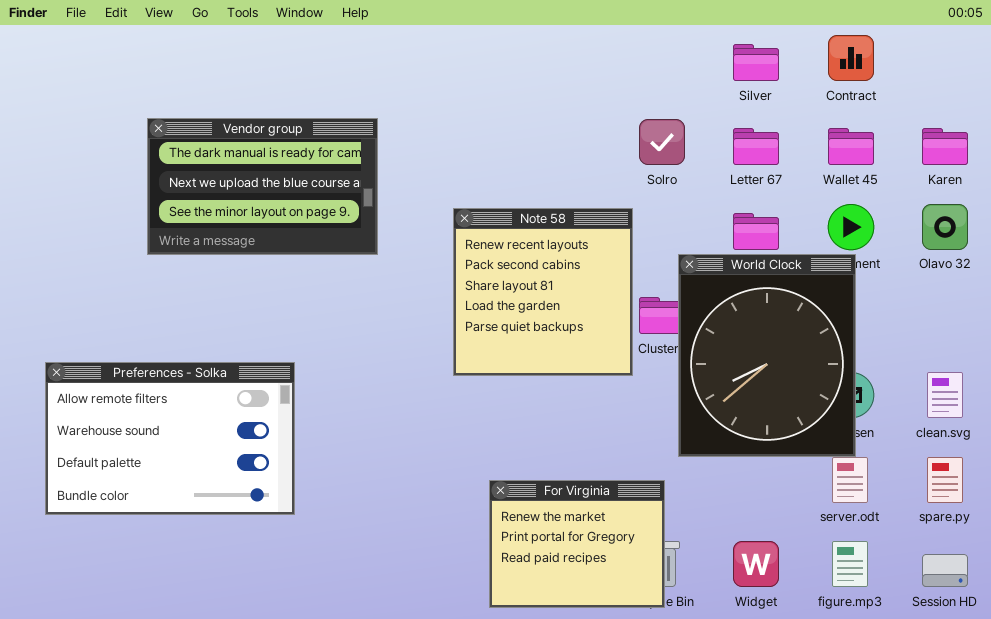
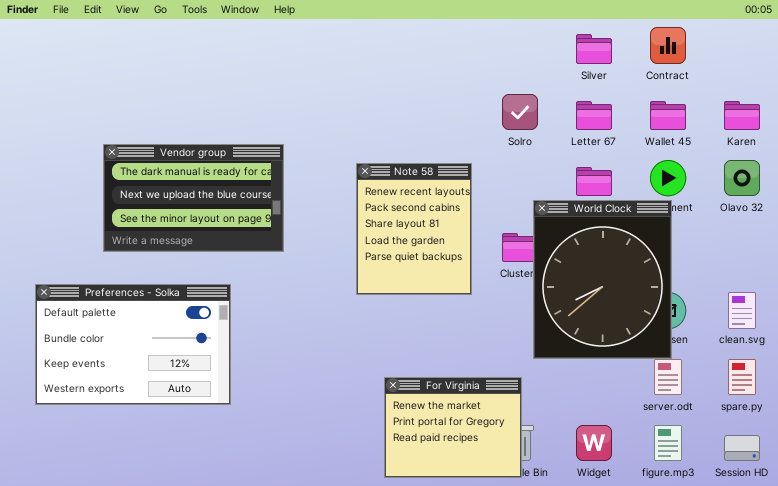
Vendor group: [147,118,378,255] -> [103,144,284,252], moved
Note 58: [453,208,633,376] -> [356,163,472,295], resized
Preferences - Solka: [45,362,295,515] -> [35,284,231,405], scrolled down 2 rows

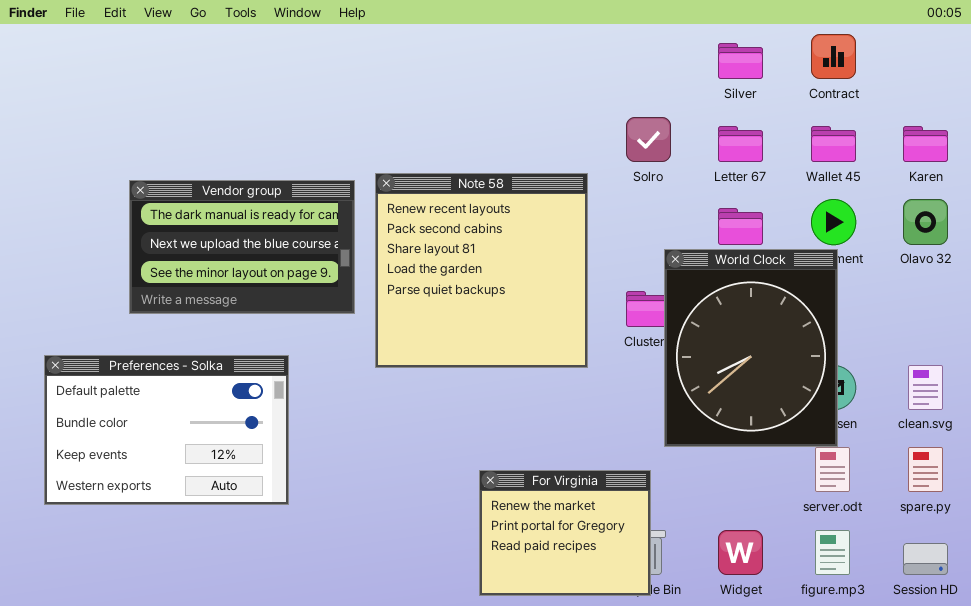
Note 58: [356,163,472,295] -> [375,173,588,368], resized

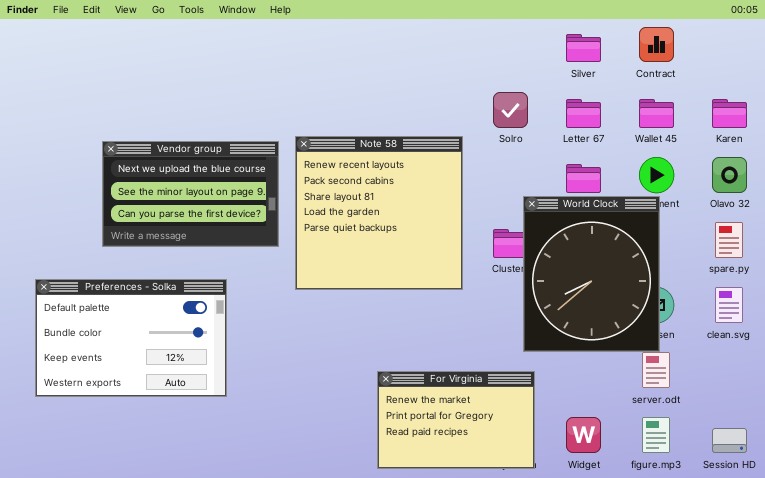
Vendor group: [129,180,355,314] -> [102,141,279,247], scrolled down 1 row
spare.py: [908,447,943,492] -> [715,222,743,258], moved
For Virginia: [479,470,651,596] -> [377,371,535,469], resized

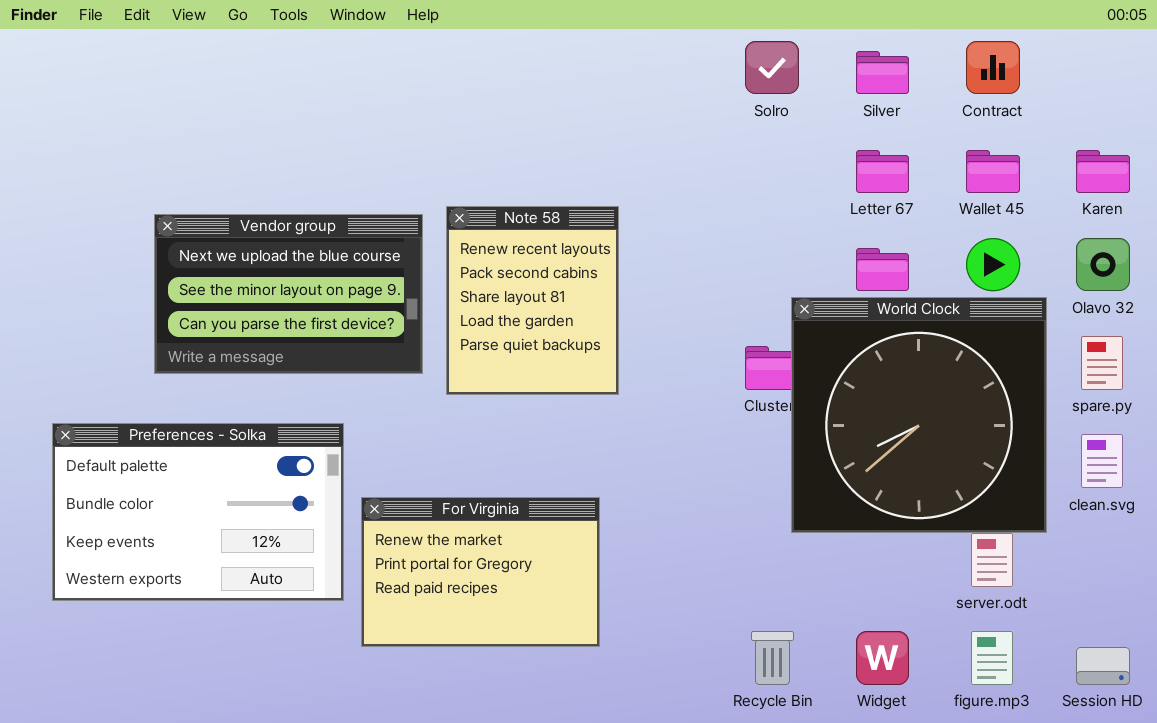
Solro: [493,92,528,128] -> [745,41,799,94], moved
Note 58: [295,136,463,290] -> [446,206,619,395], resized
World Clock: [523,196,660,352] -> [791,297,1047,533], resized
For Virginia: [377,371,535,469] -> [361,497,600,647], moved

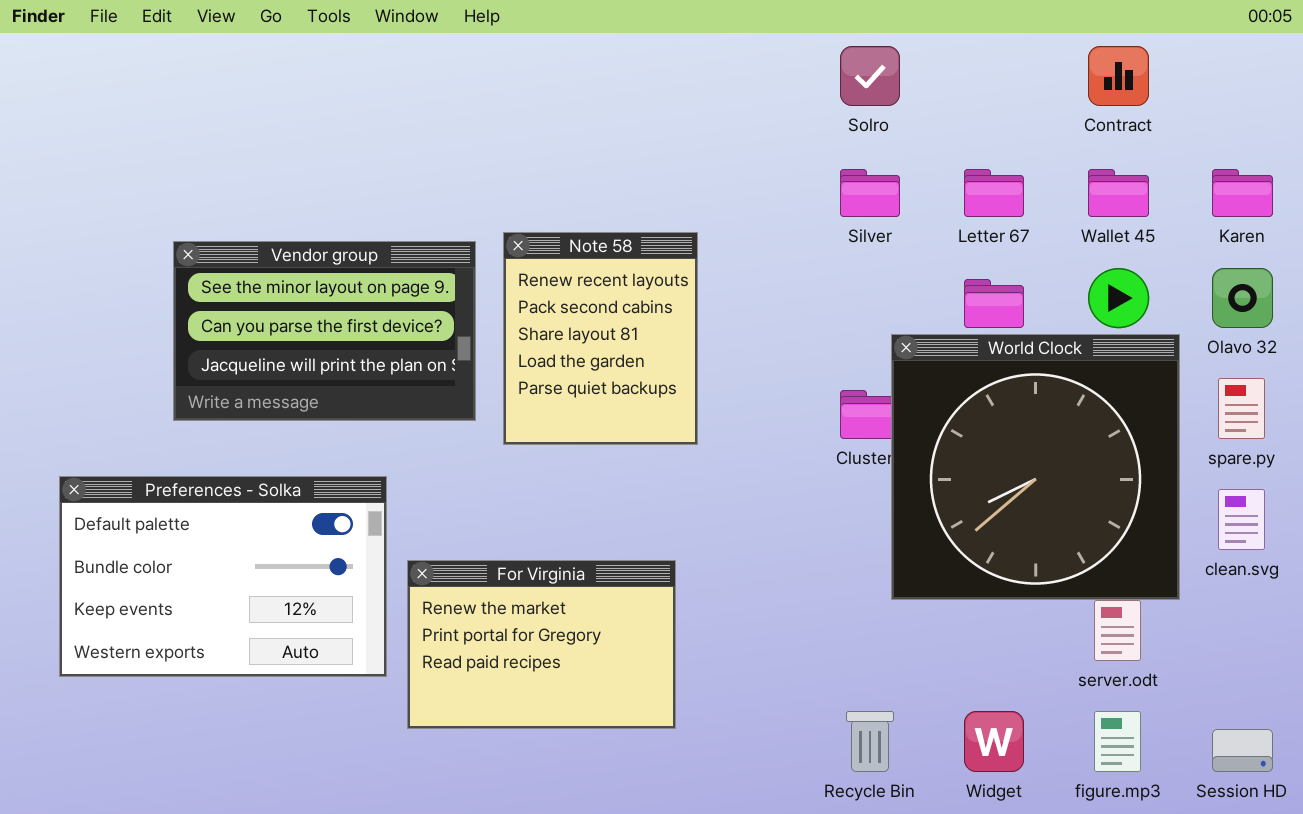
Silver: [856,51,909,94] -> [840,169,900,217], moved
Vendor group: [154,214,423,374] -> [173,241,476,421], scrolled down 1 row

